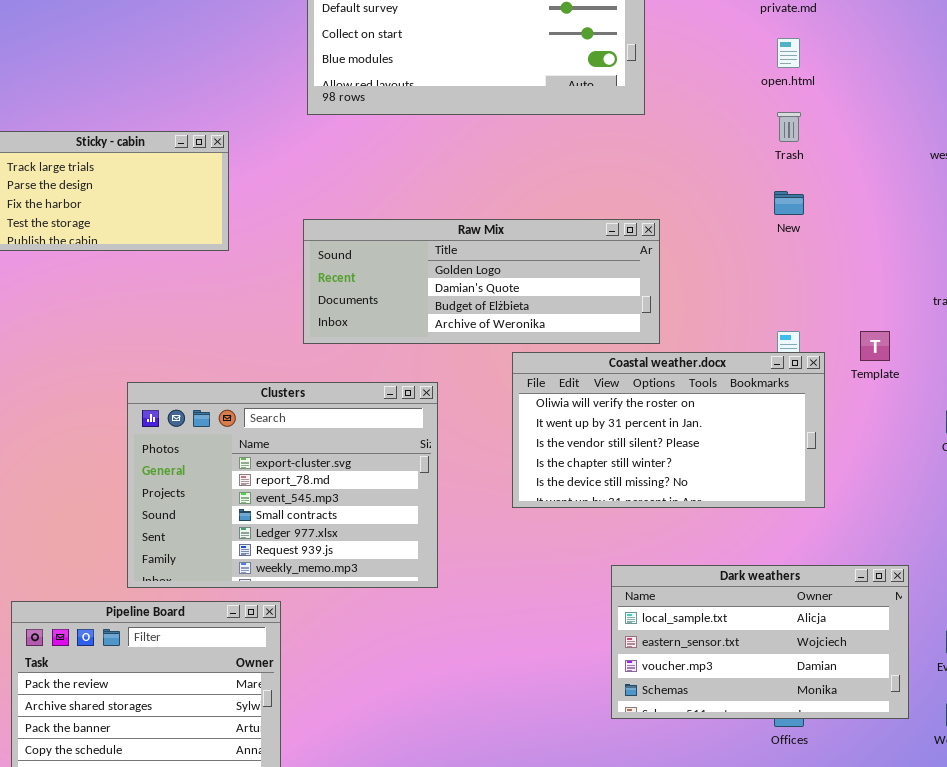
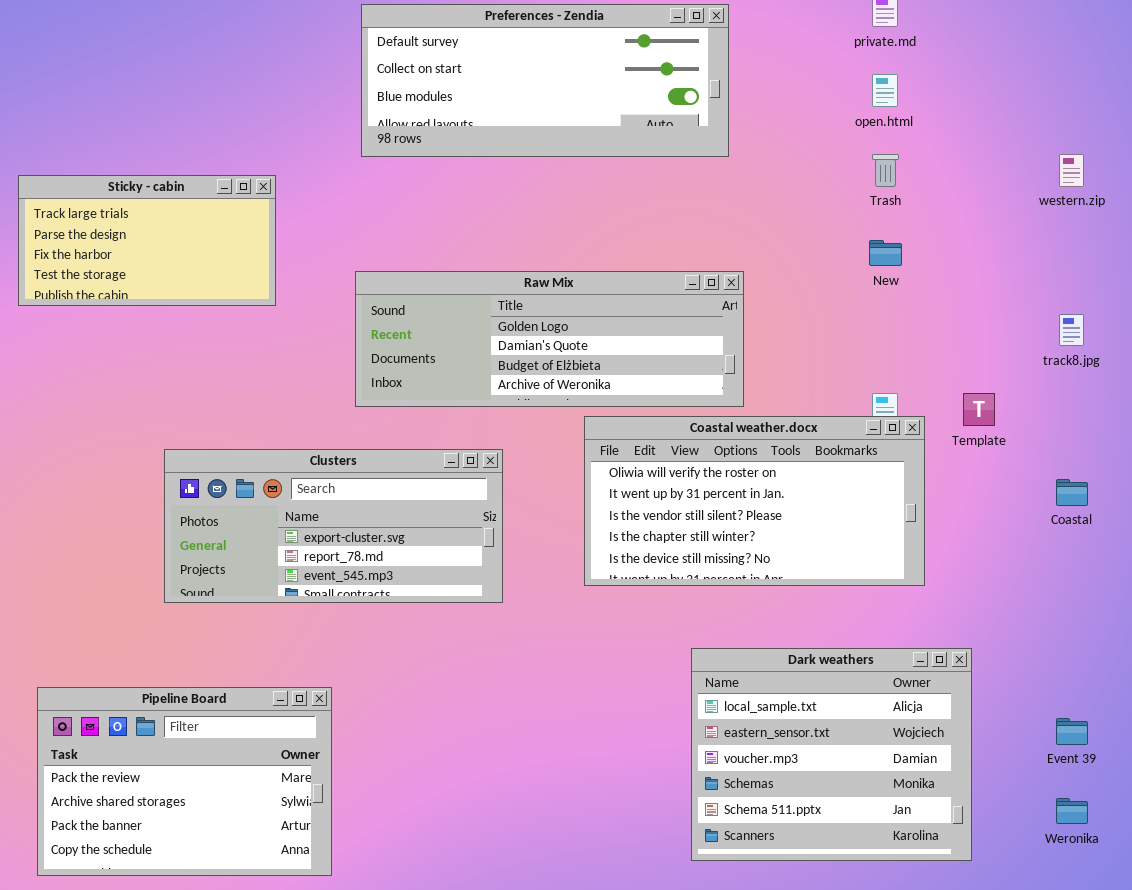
Clusters: [127,382,438,588] -> [164,449,503,603], resized
Dark weathers: [611,565,909,719] -> [691,648,972,861], resized

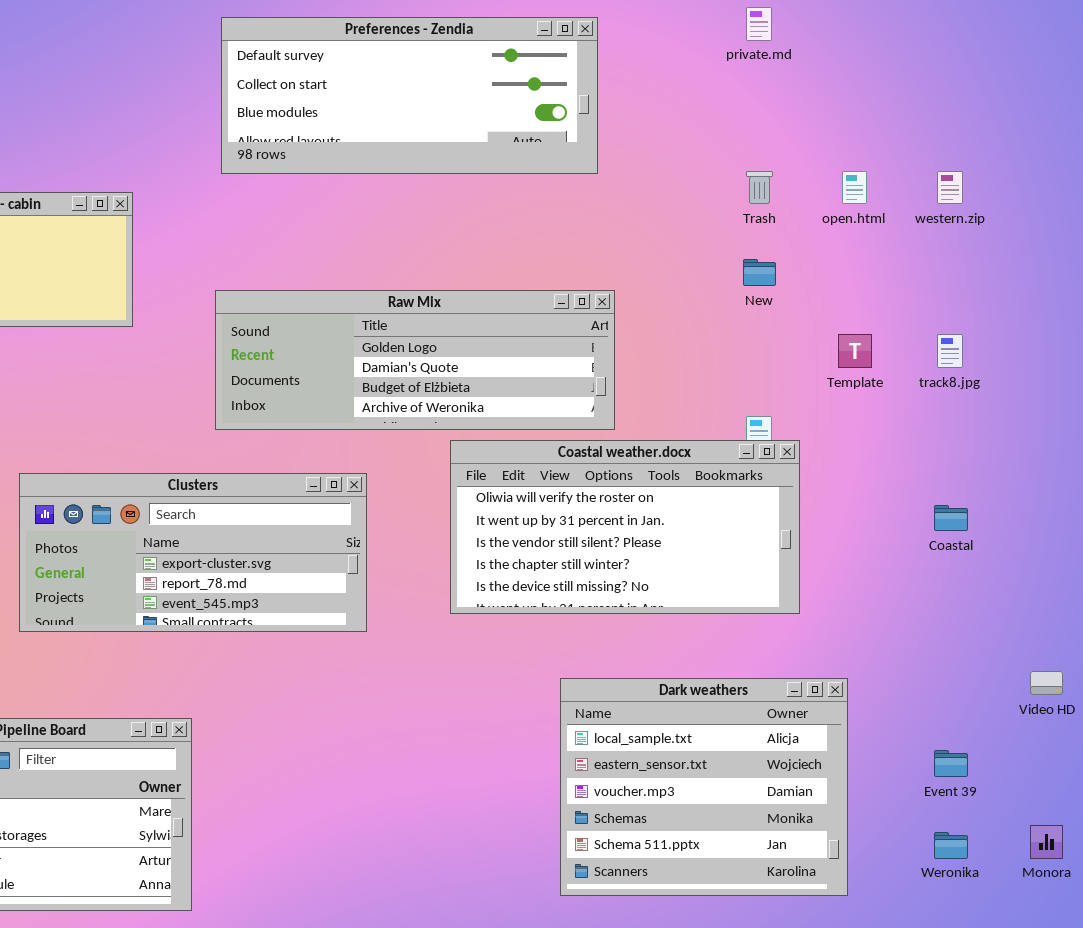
open.html: [872,74,898,107] -> [842,171,867,204], moved
Template: [963,393,995,426] -> [838,334,872,368], moved

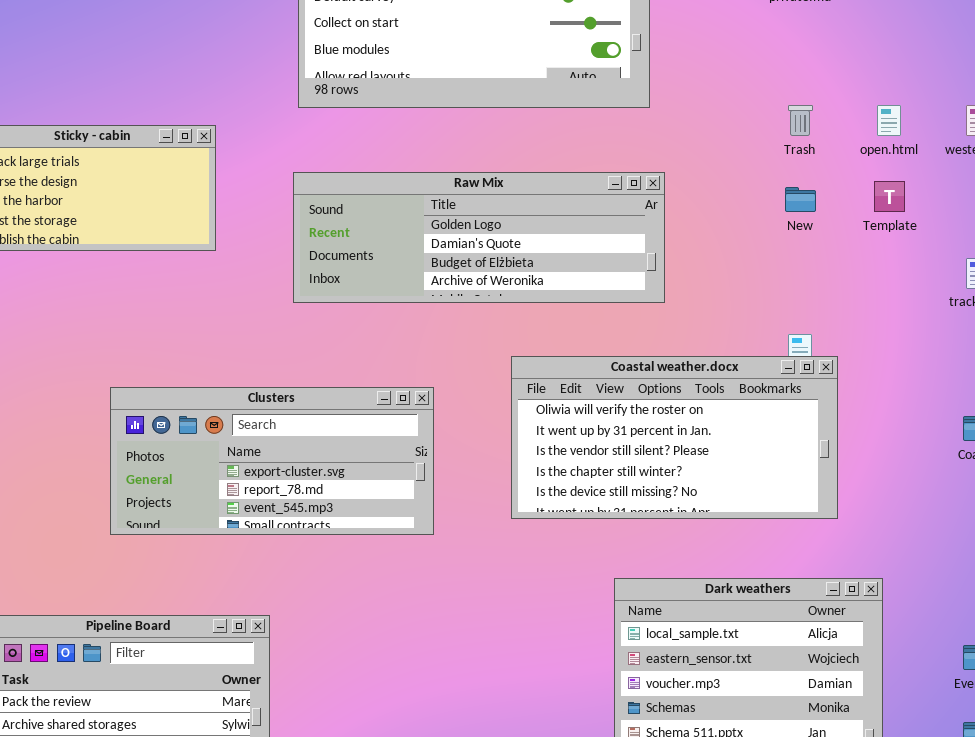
Raw Mix: [215,290,615,430] -> [293,172,665,303], moved
Template: [838,334,872,368] -> [874,181,905,212], moved

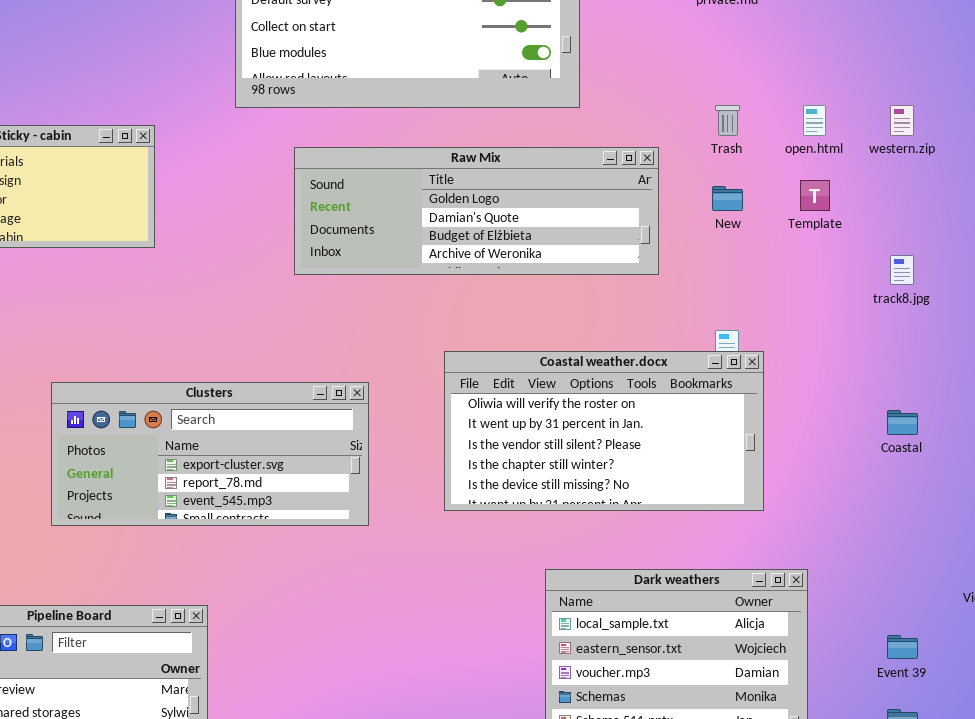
Raw Mix: [293,172,665,303] -> [294,147,659,275], moved

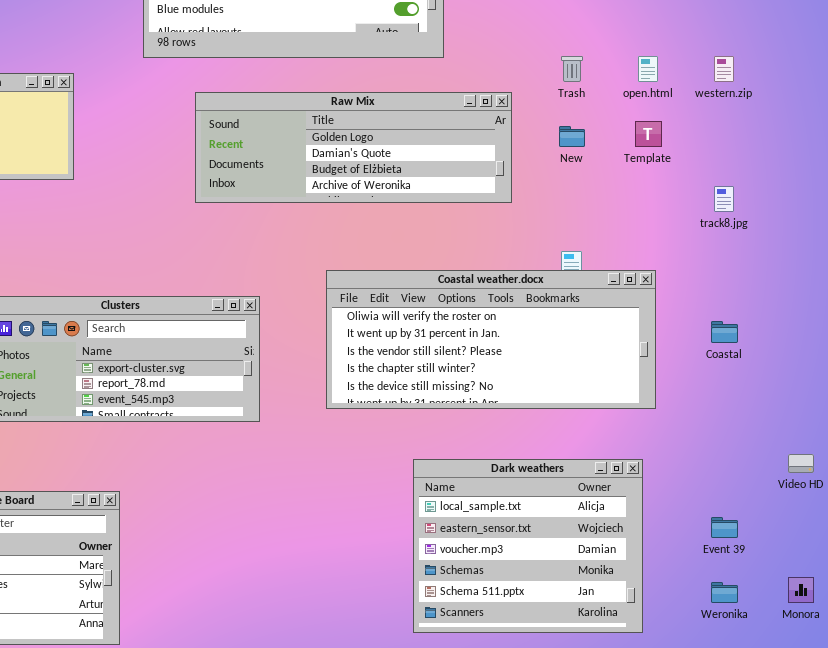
Coastal weather.docx: [444,351,764,511] -> [326,270,656,409], resized

